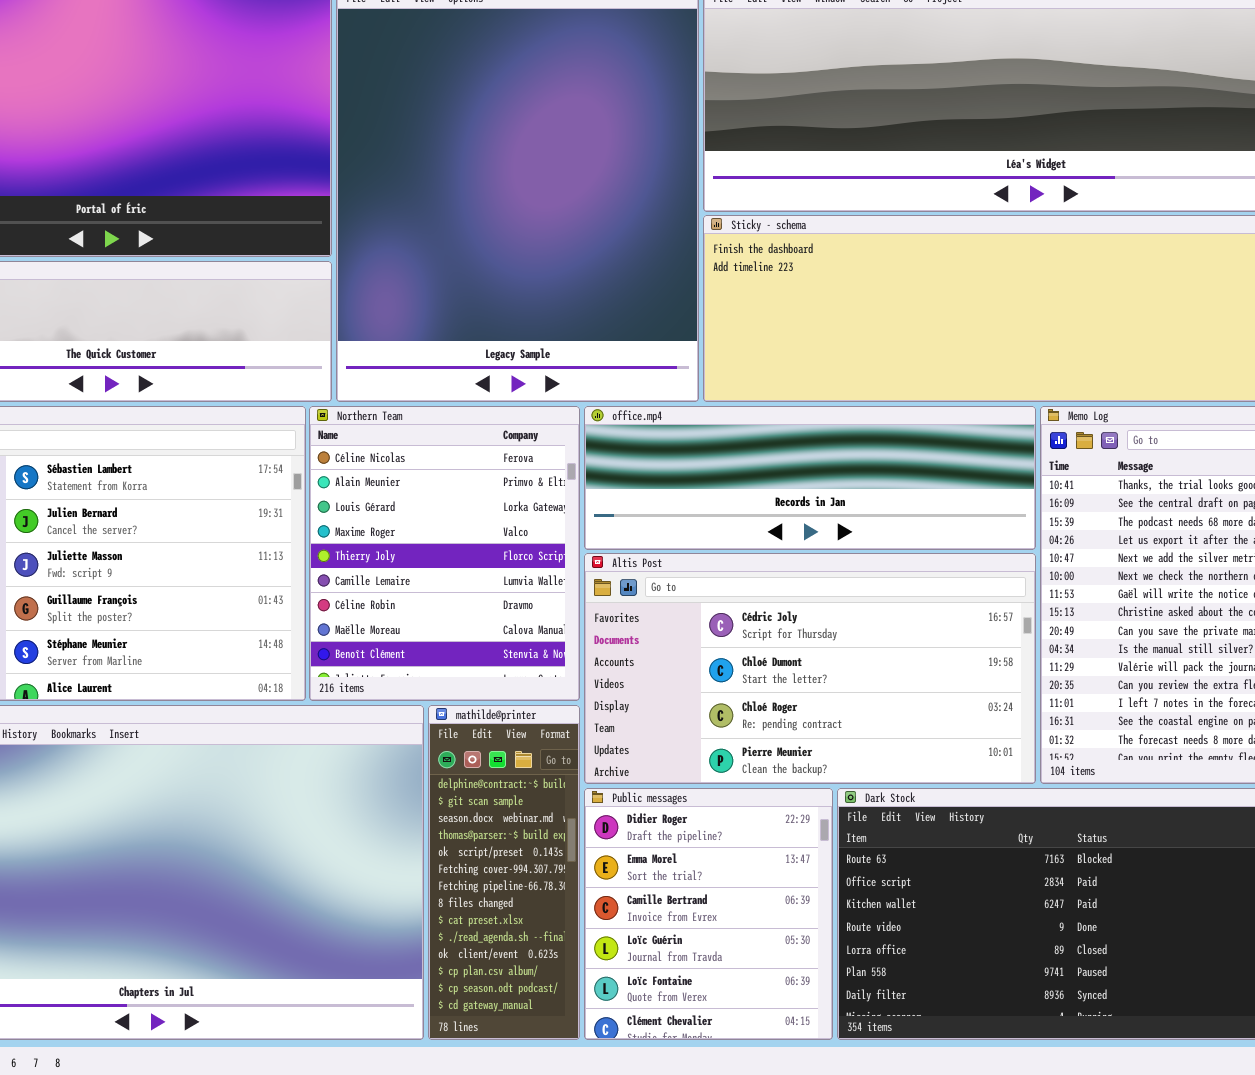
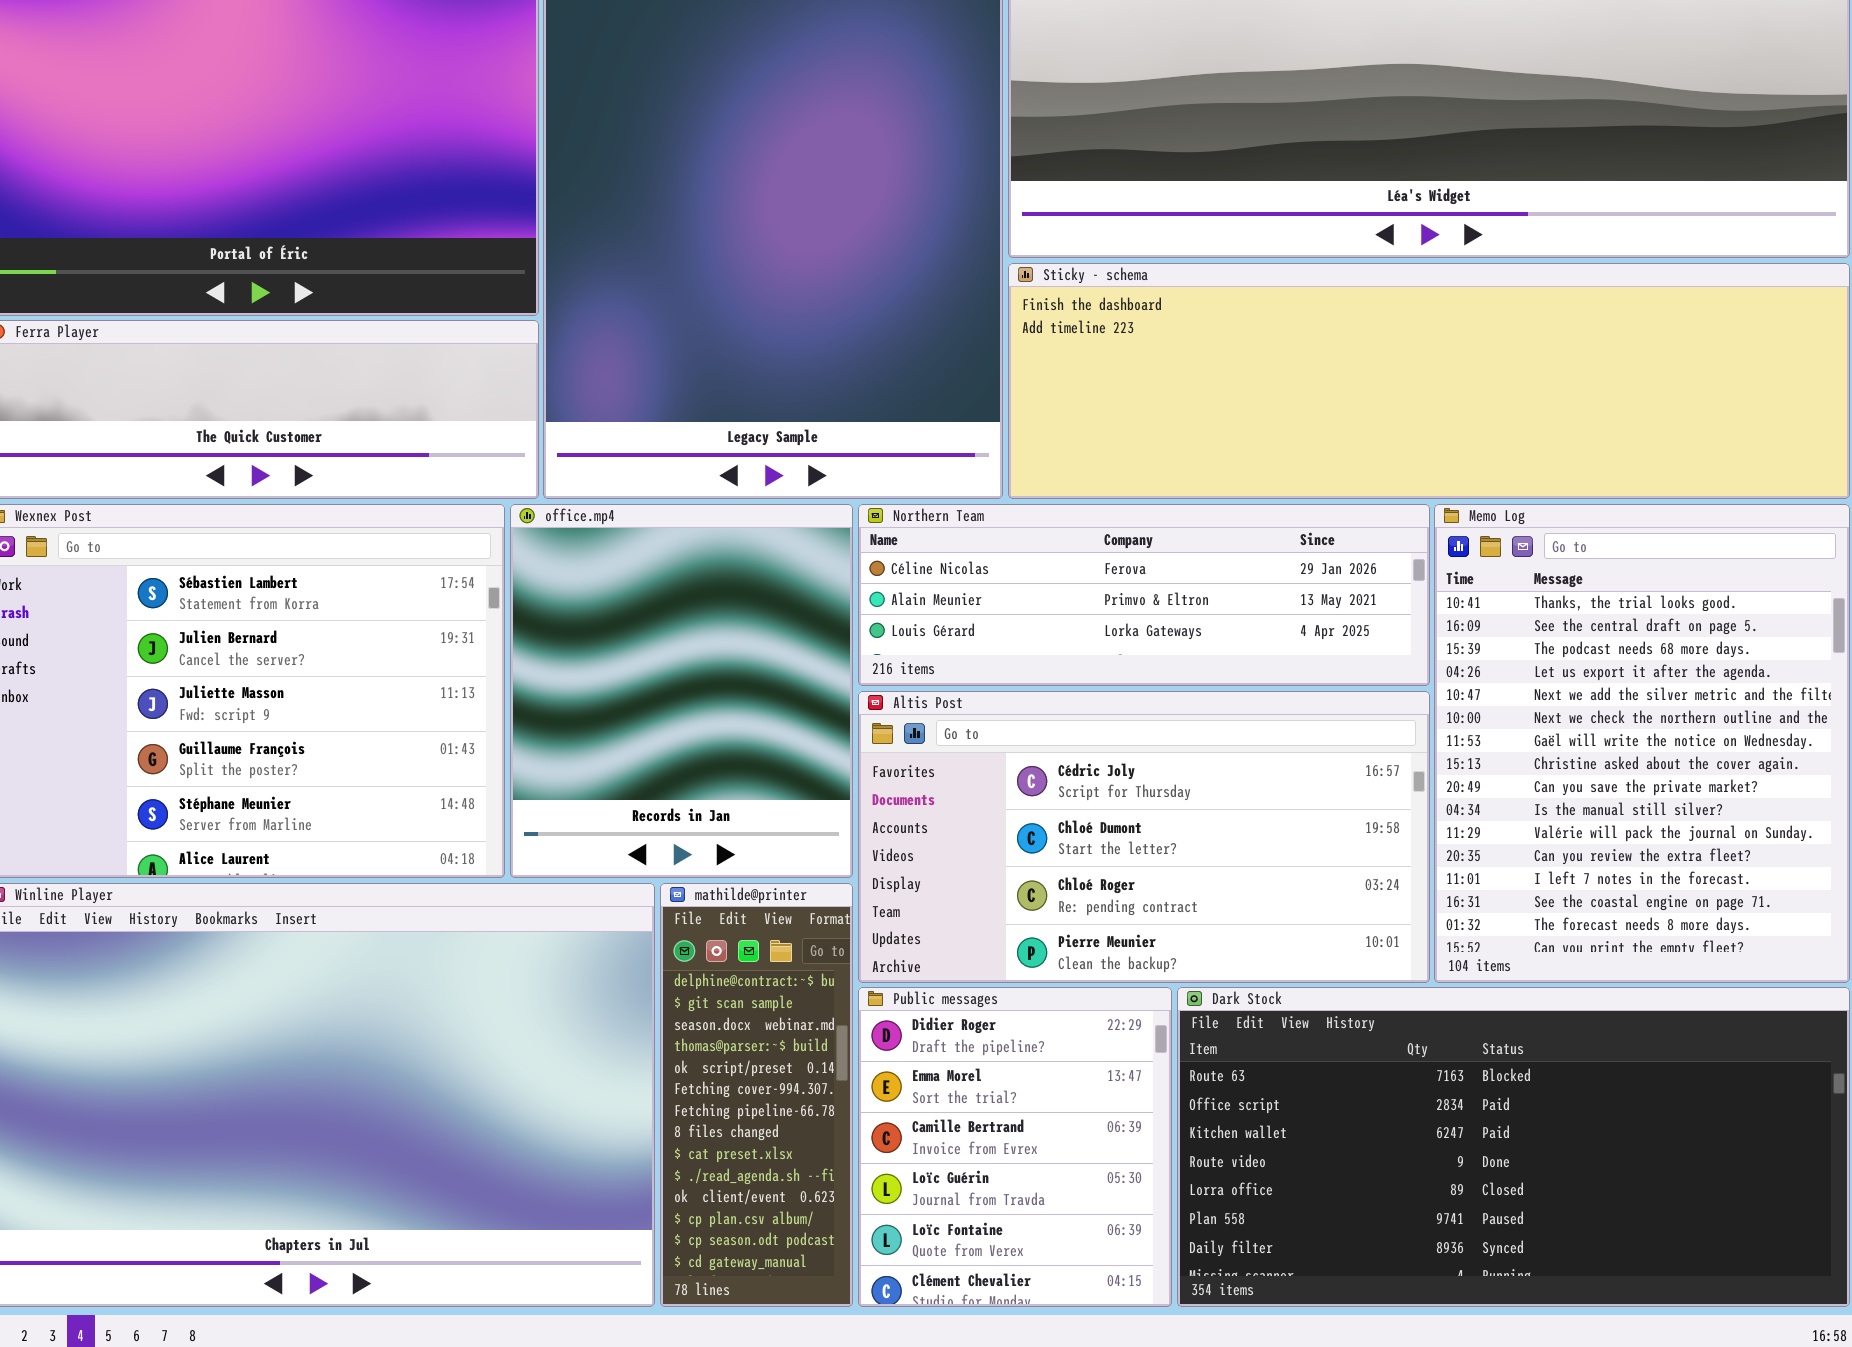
Northern Team: [309,406,580,701] -> [858,504,1430,686], moved, resized
office.mp4: [584,406,1036,550] -> [510,504,853,878], moved, resized

